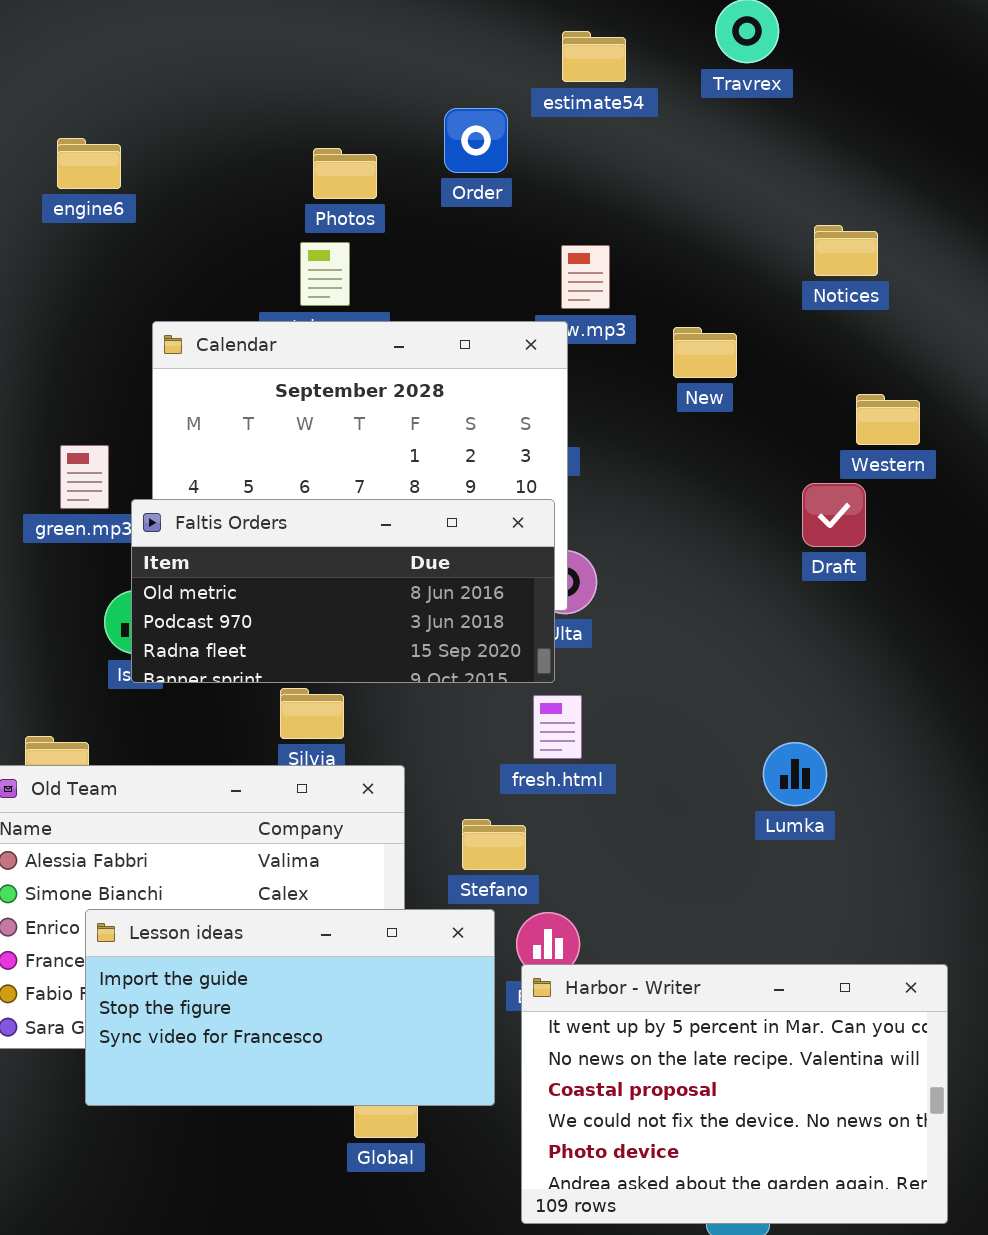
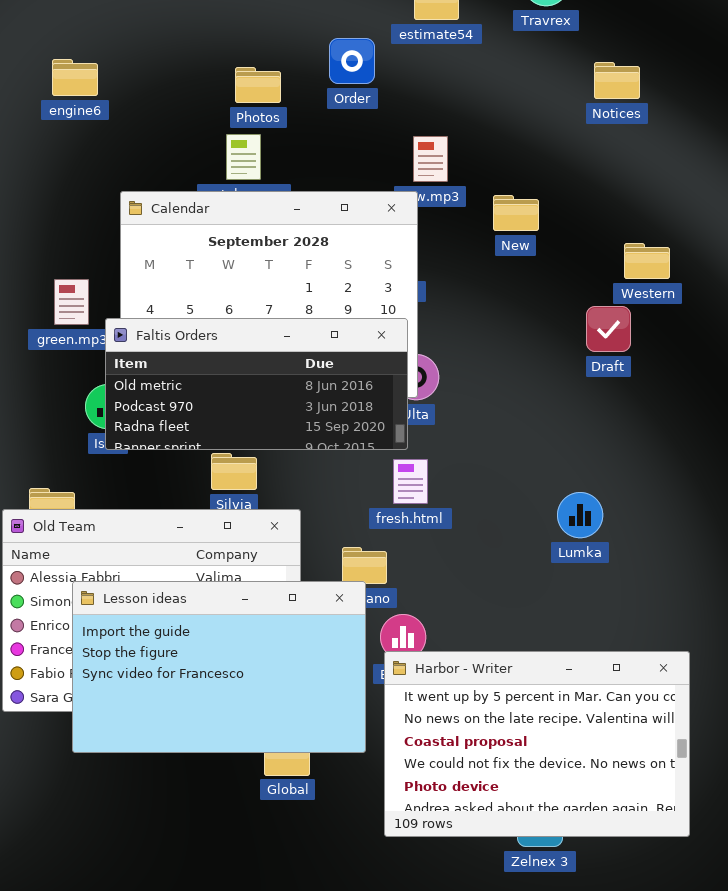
Notices: [814,225,878,276] -> [594,62,640,99], moved
Lesson ideas: [85,909,495,1106] -> [72,581,366,753], resized

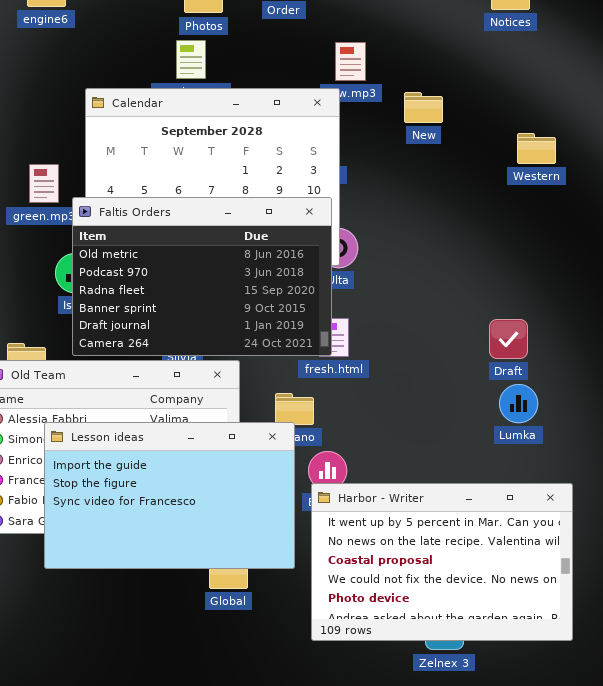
Draft: [586,306,631,352] -> [489,319,528,359], moved
Faltis Orders: [105,318,408,450] -> [72,197,332,356], resized
Lumka: [557,492,603,538] -> [499,384,538,423], moved

